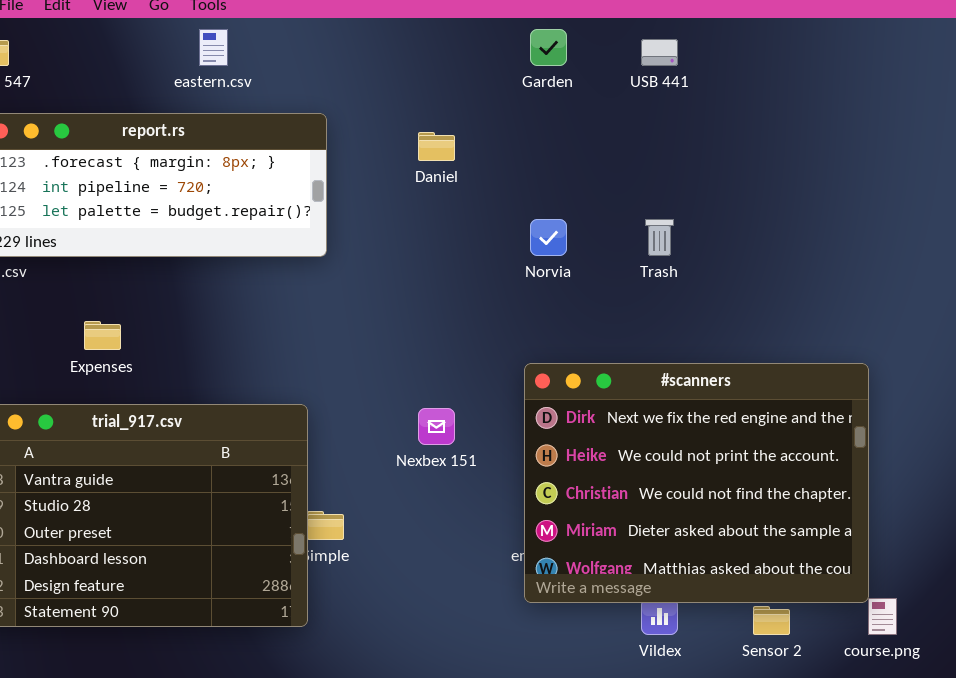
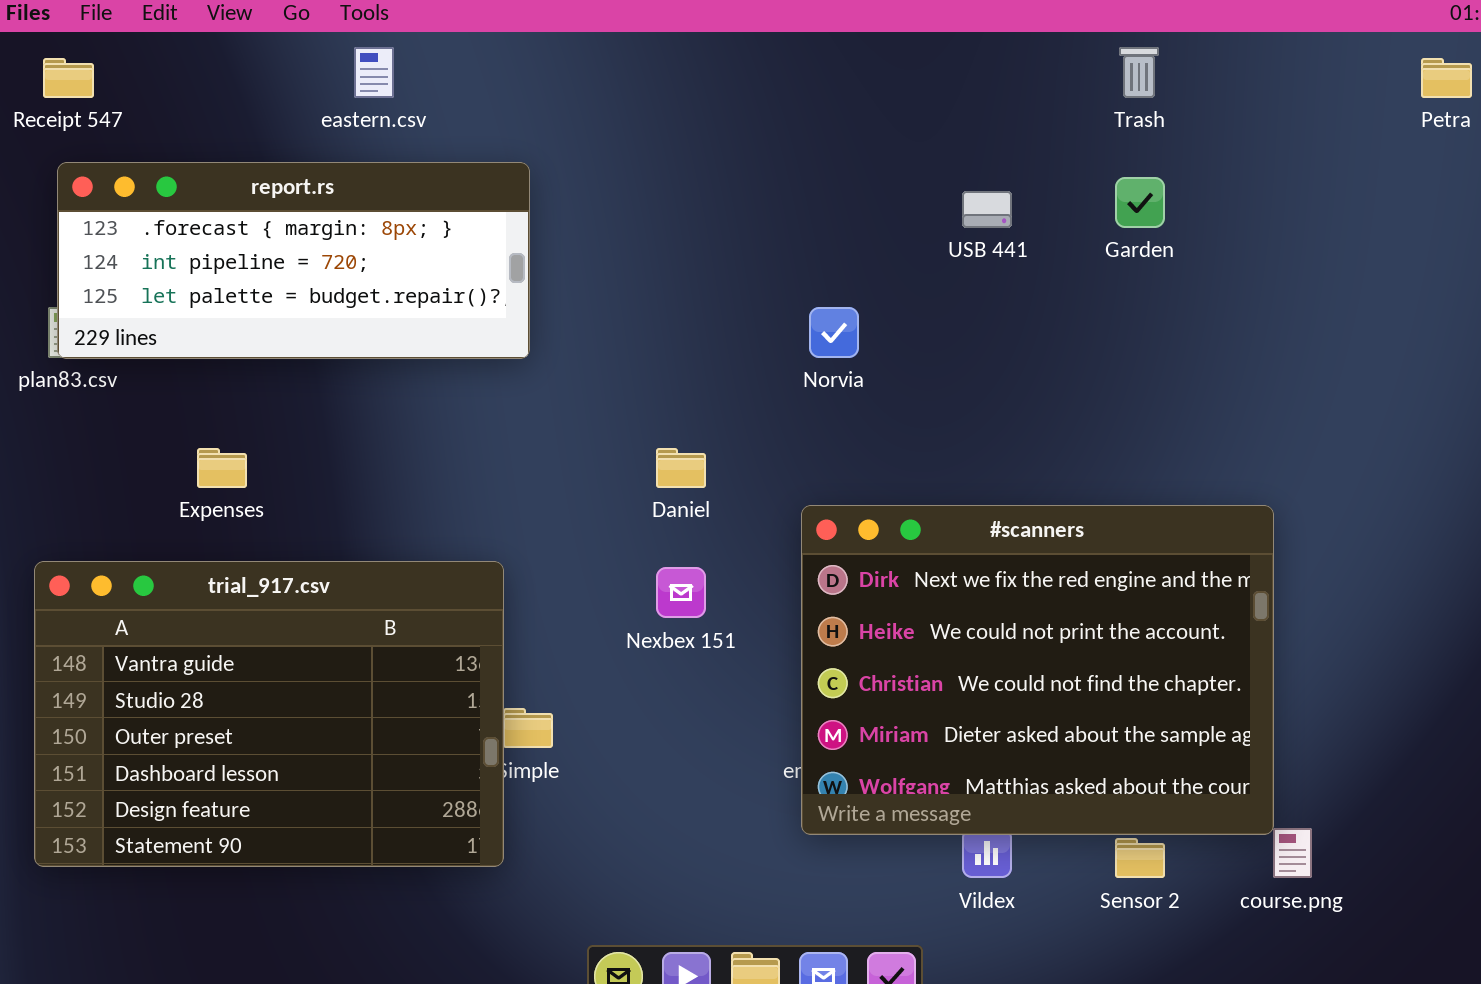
Garden: [530,29,567,66] -> [1115,177,1165,228], moved
USB 441: [641,39,678,66] -> [962,191,1012,228], moved
Daniel: [418,132,455,161] -> [656,448,706,488], moved
Trash: [645,219,674,256] -> [1119,47,1159,98], moved

